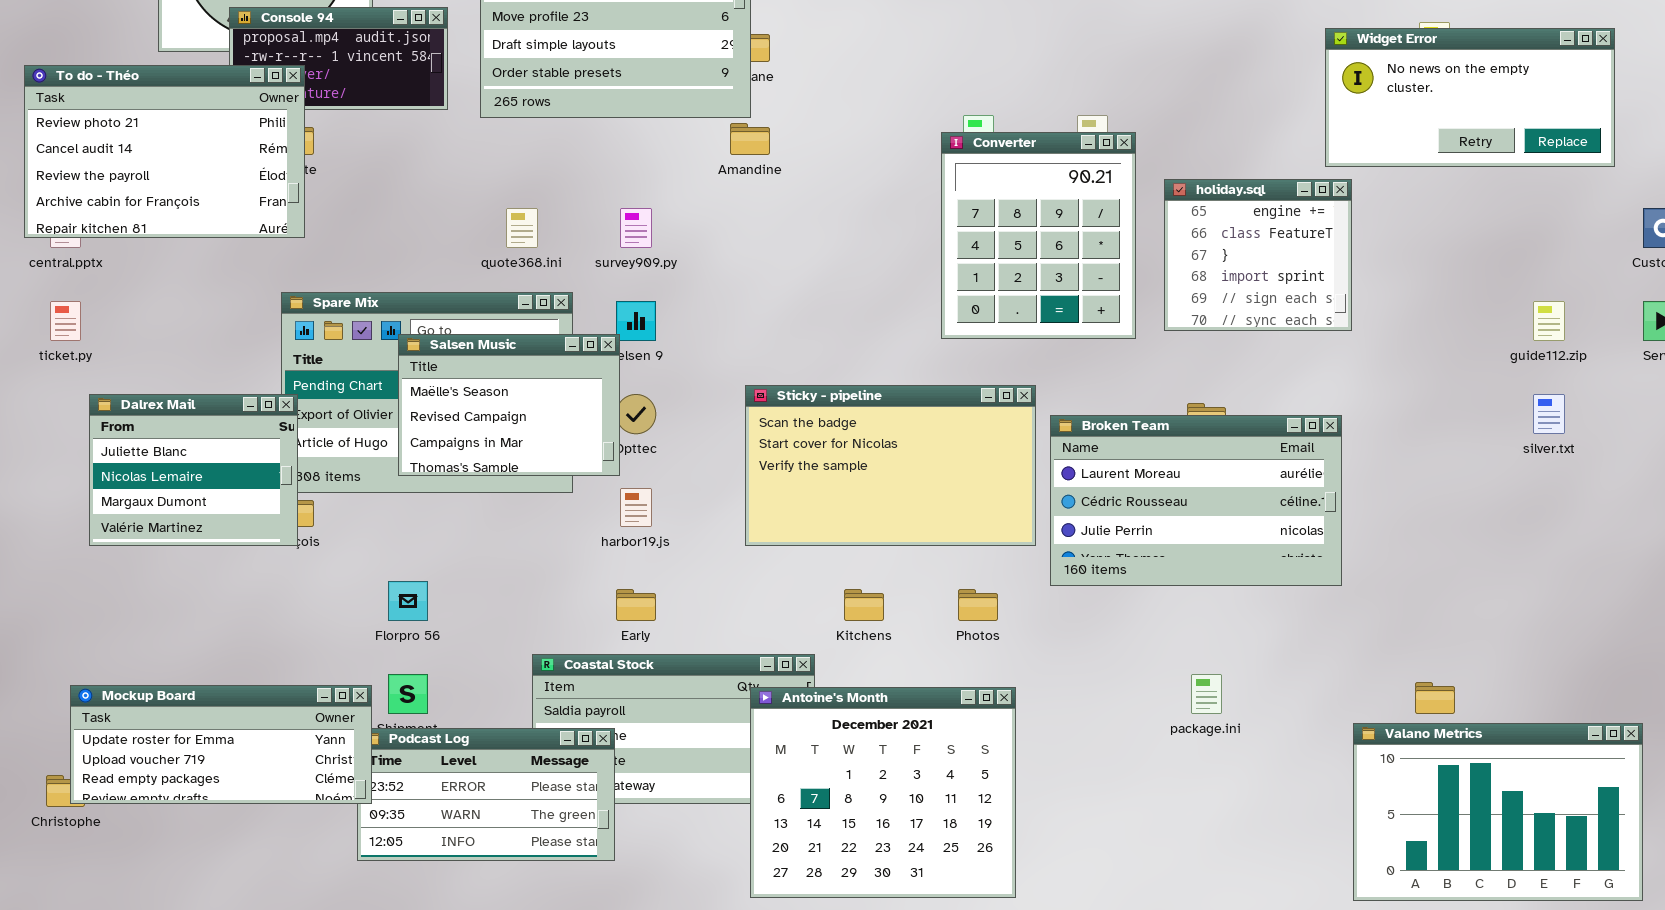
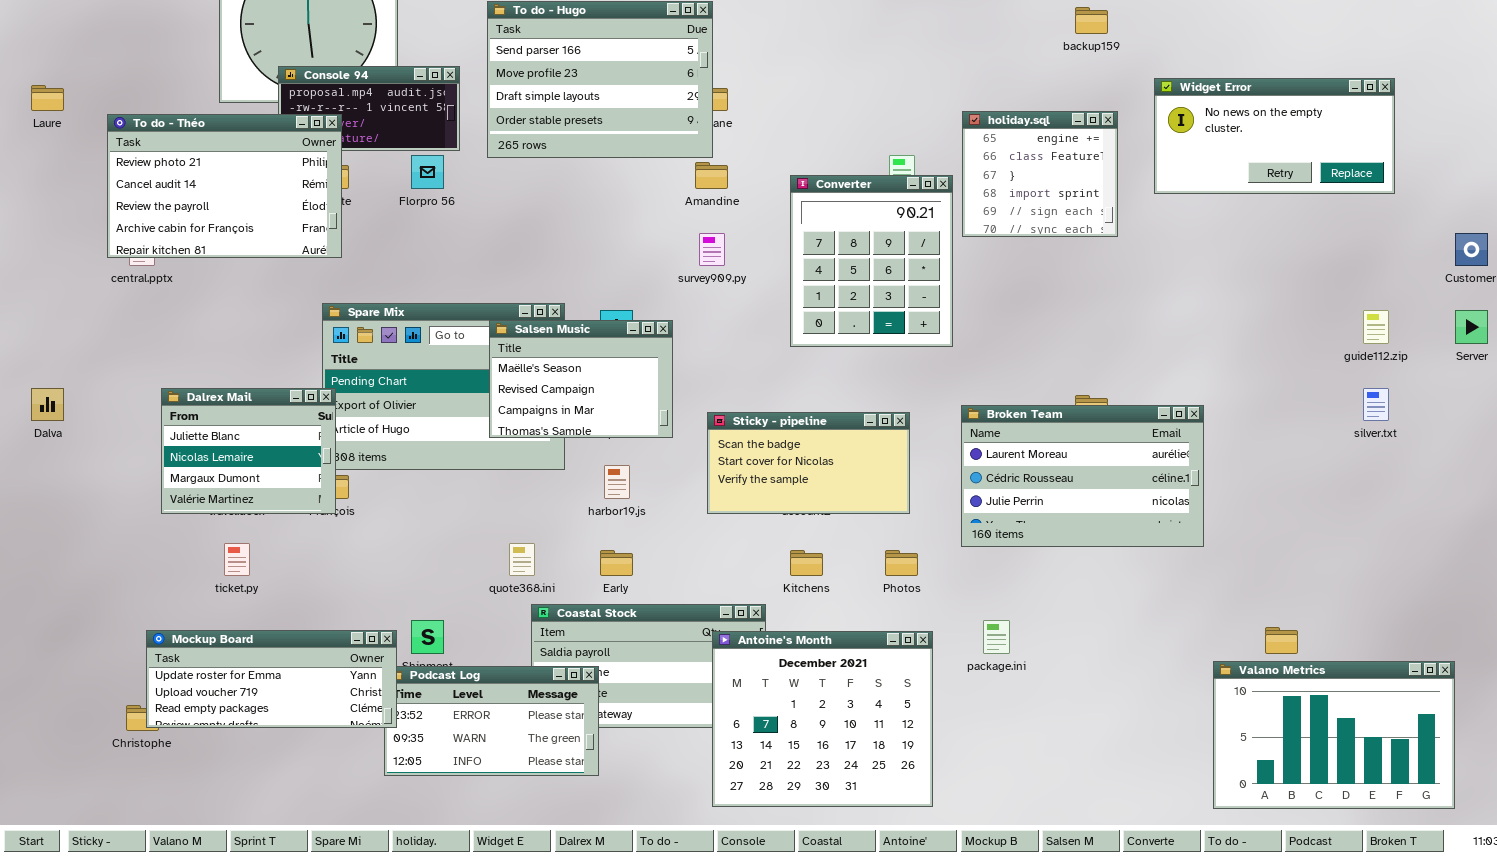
Widget Error: [1325,28,1615,167] -> [1154,78,1395,194], moved
Converter: [941,132,1136,339] -> [790,175,953,347], moved
holiday.sql: [1164,179,1352,331] -> [962,111,1118,237], moved
quote368.ini: [506,208,538,248] -> [509,543,535,576], moved
survey909.py: [620,208,652,248] -> [699,233,725,266], moved
ticket.py: [50,301,81,341] -> [224,543,250,576], moved
Salsen Music: [398,334,620,476] -> [489,320,673,438], moved
Sticky - pipeline: [745,385,1036,546] -> [707,412,910,514], resized
Florpro 56: [388,581,428,621] -> [411,155,444,189], moved
package.ini: [1191,674,1222,714] -> [983,620,1010,654], moved

